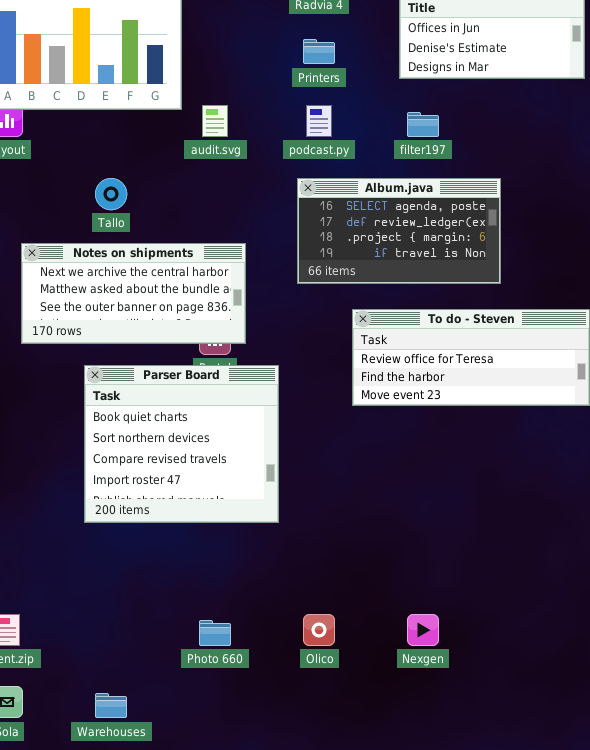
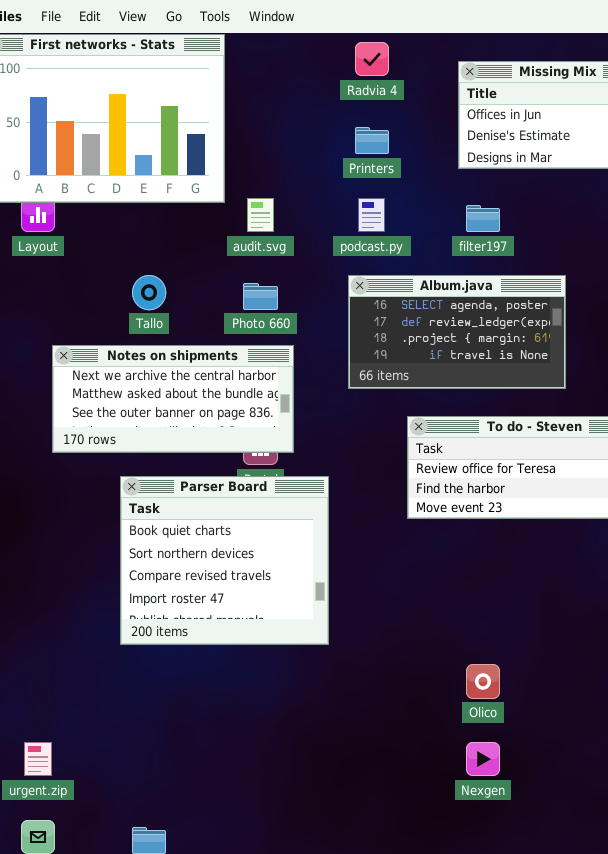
Olico: [303,614,335,646] -> [466,664,500,699], moved
Photo 660: [199,620,231,646] -> [243,283,278,310], moved

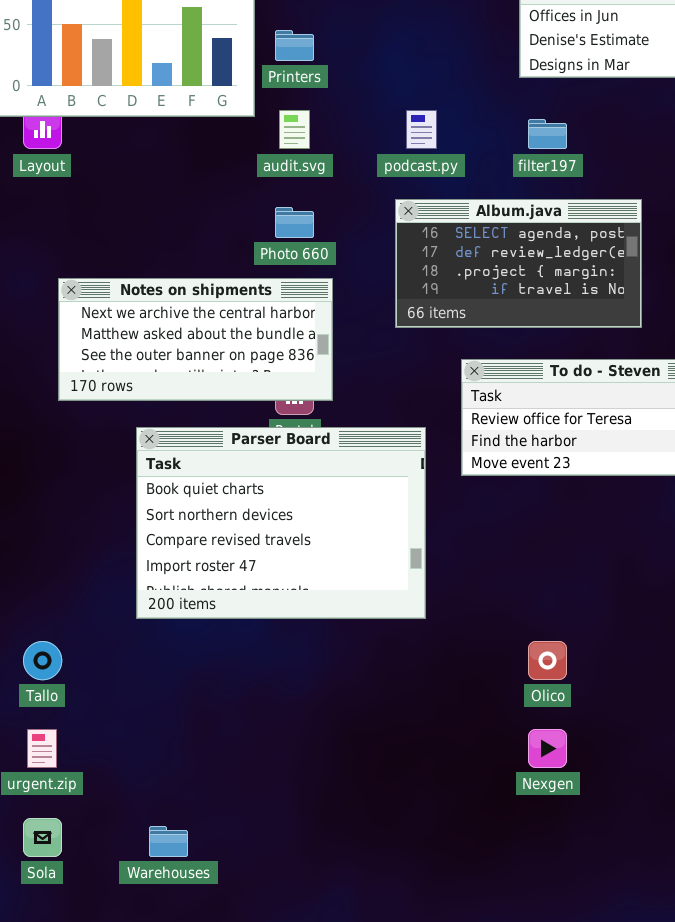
Printers: [355,127,389,154] -> [275,30,314,61], moved
Tallo: [132,275,166,310] -> [23,641,62,680], moved
Parser Board: [120,476,329,645] -> [136,427,426,619], resized

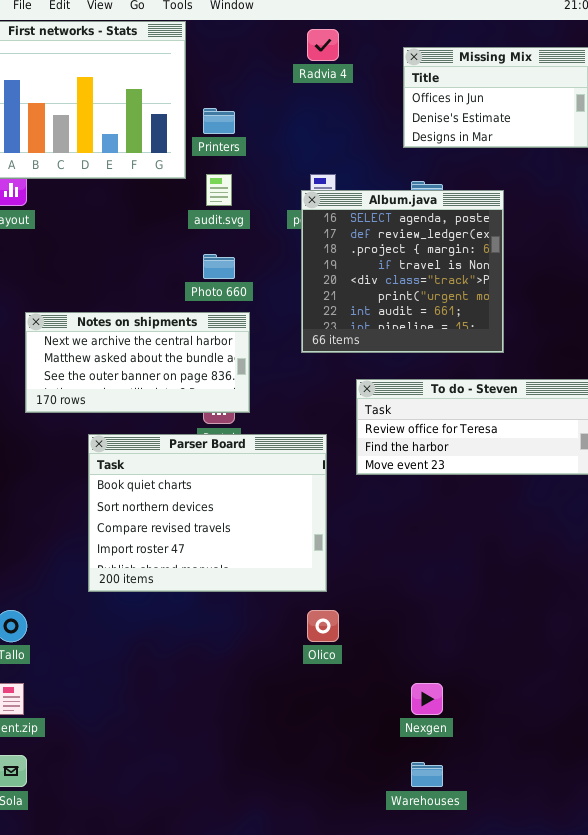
Album.java: [395,199,642,328] -> [301,190,504,353], resized
Olico: [528,641,567,680] -> [307,610,339,642], moved
Warehouses: [149,826,188,857] -> [411,762,443,787], moved

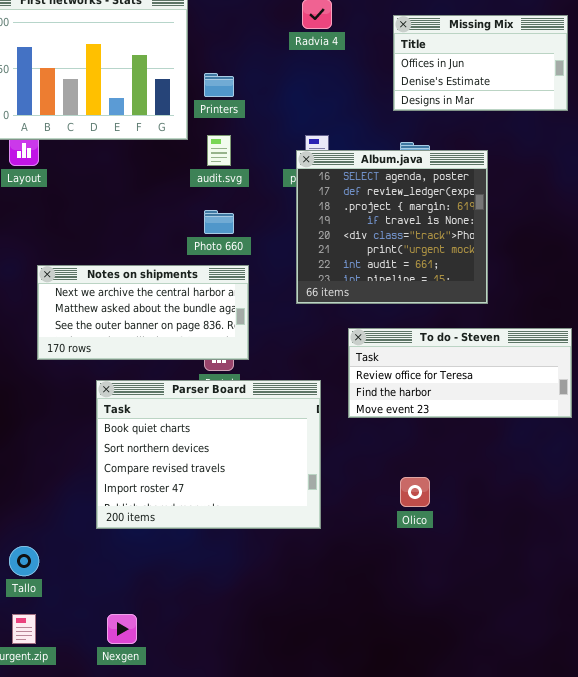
Olico: [307,610,339,642] -> [400,477,430,507], moved
Nexgen: [411,683,443,715] -> [107,614,137,644], moved

